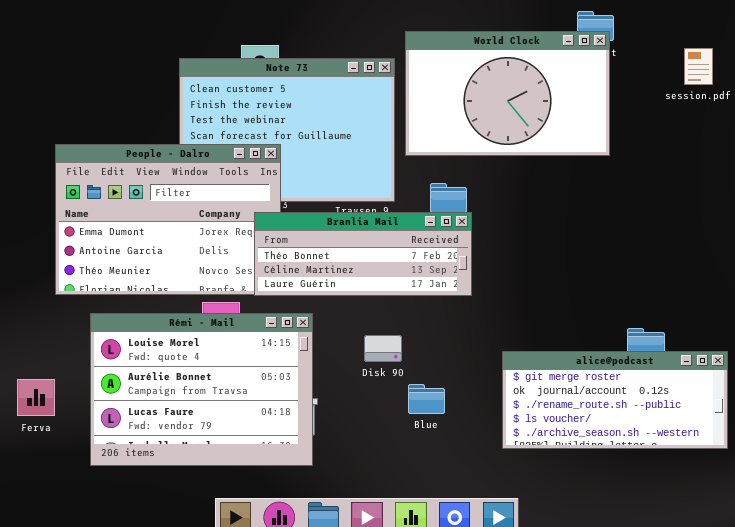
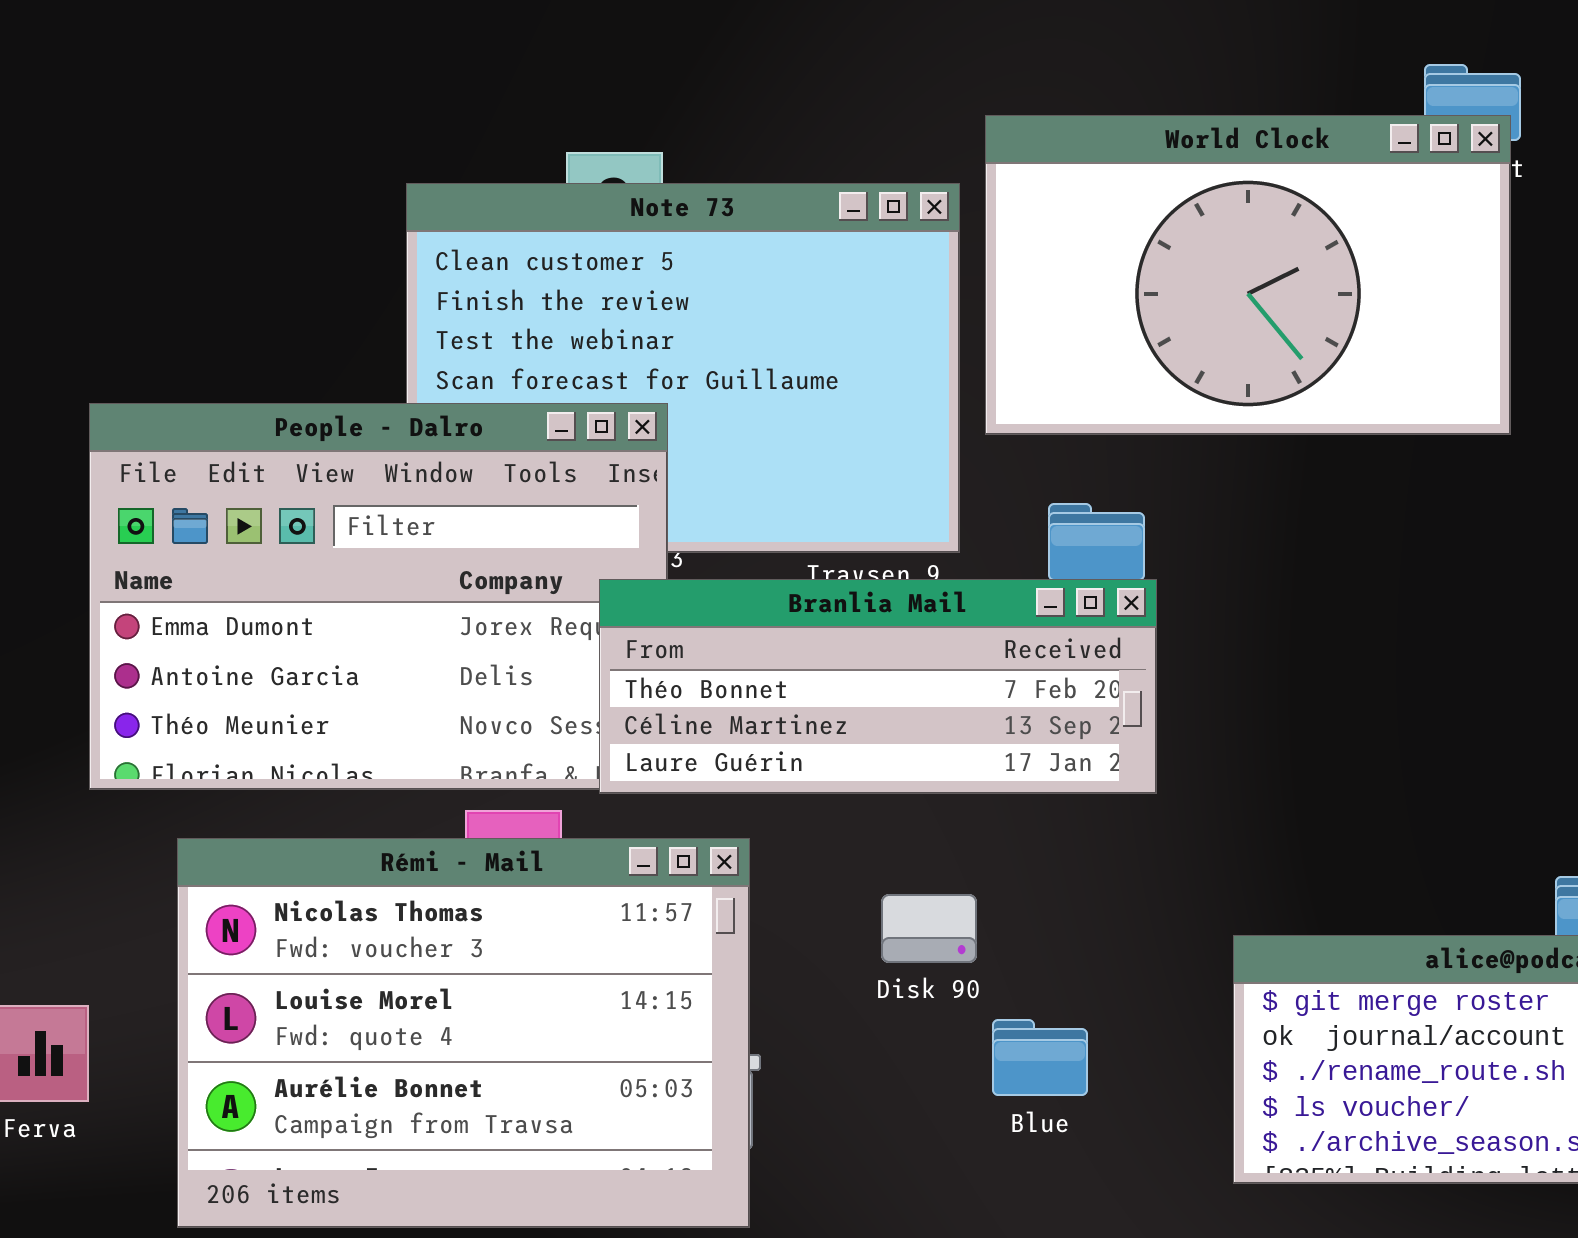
Rémi - Mail: [90,313,313,466] -> [177,838,750,1228], scrolled up 1 row

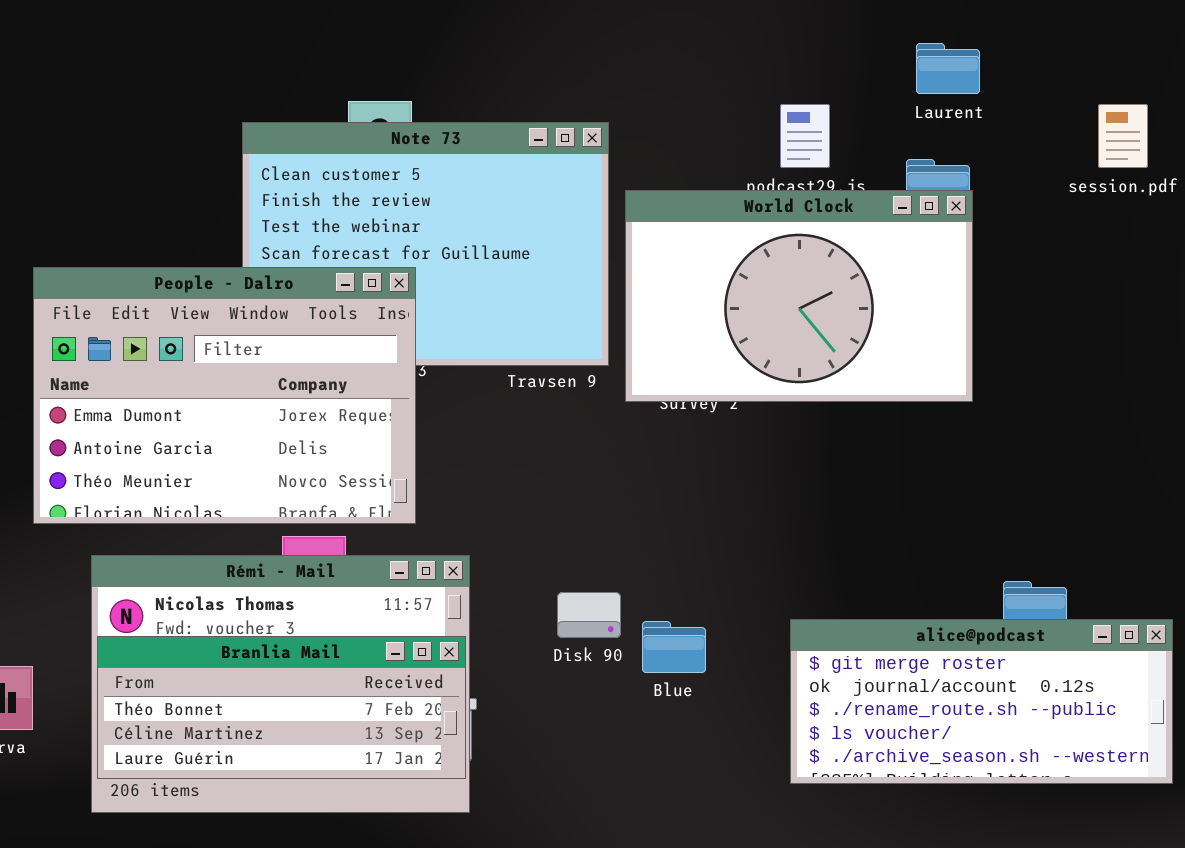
World Clock: [985,115,1511,435] -> [625,190,973,402], moved
Branlia Mail: [599,579,1157,794] -> [97,636,466,779], moved
Blue: [992,1019,1088,1096] -> [642,621,706,673], moved

